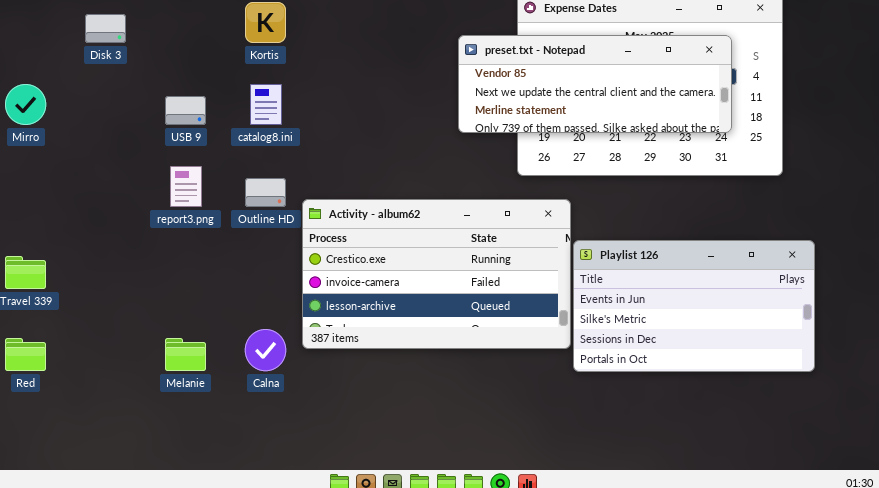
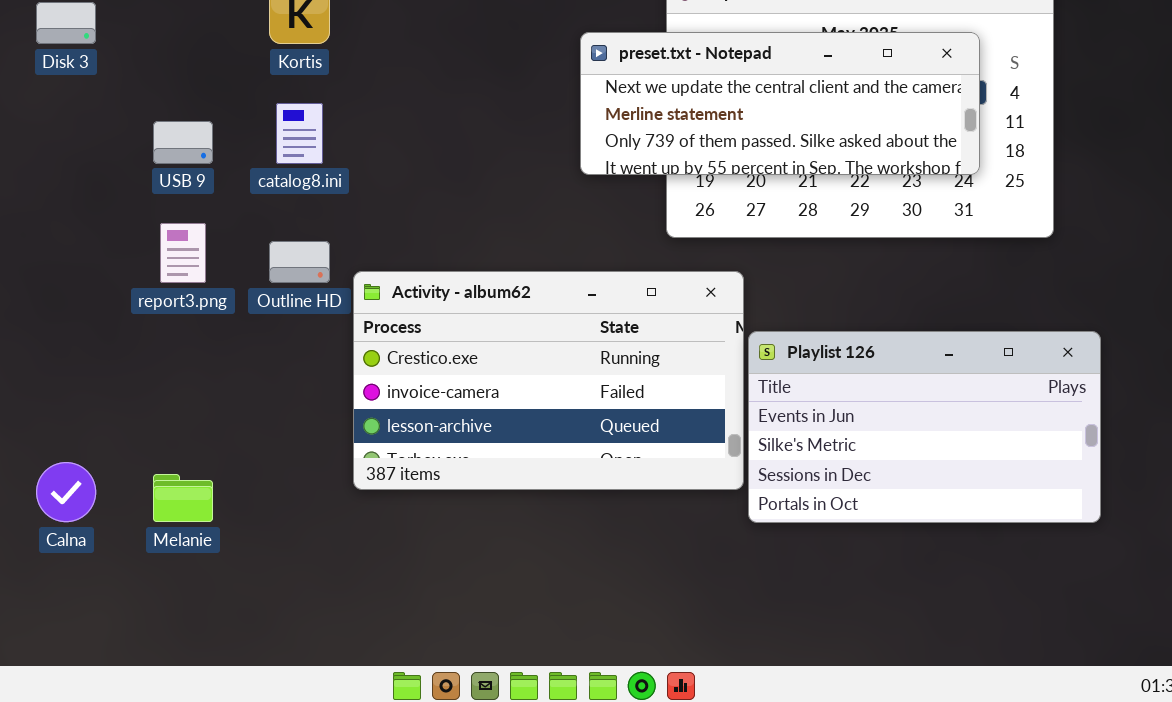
preset.txt - Notepad: [458,35,732,133] -> [580,32,980,175], scrolled down 1 row
Calna: [245,329,286,371] -> [36,462,96,522], moved

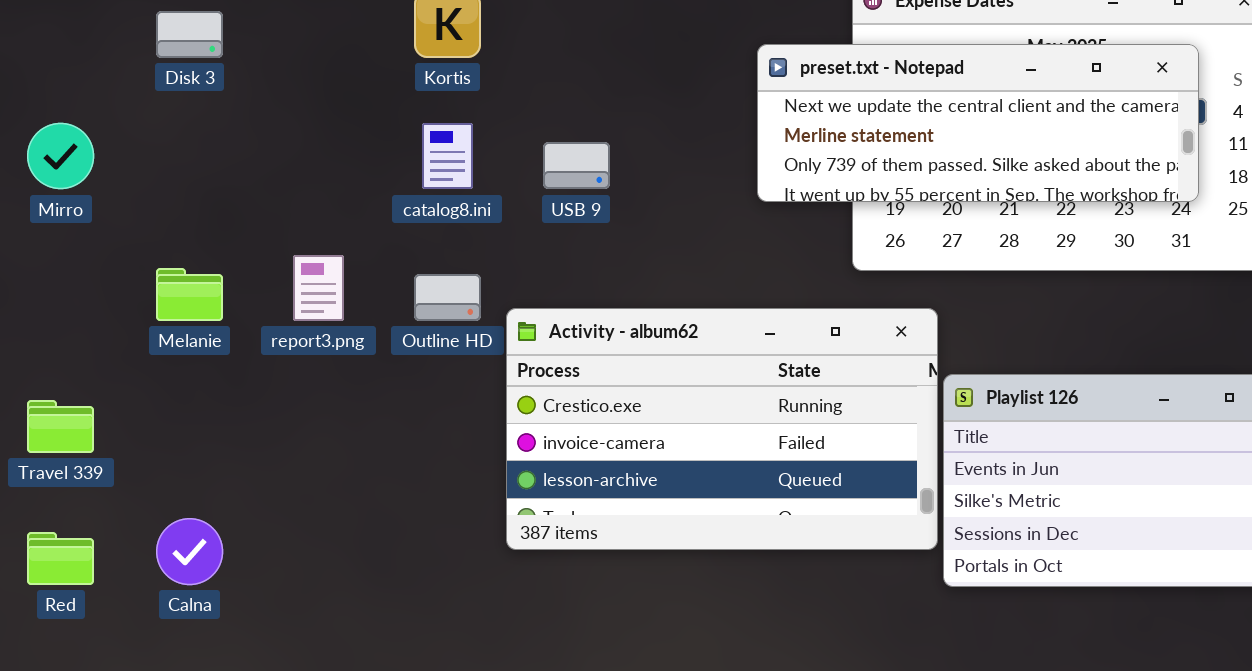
USB 9: [153,121,213,164] -> [543,142,610,189], moved
Melanie: [153,474,213,522] -> [156,268,223,321], moved

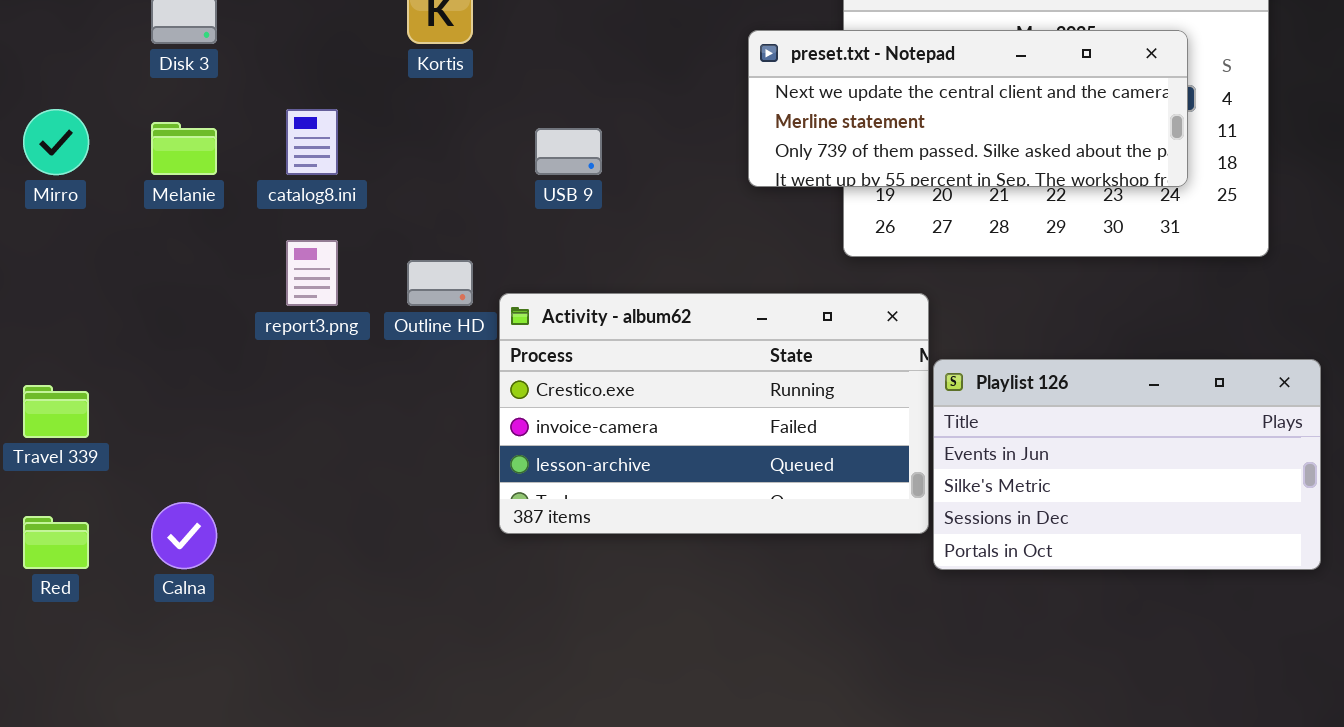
catalog8.ini: [422,123,473,189] -> [286,109,338,175], moved
Melanie: [156,268,223,321] -> [151,122,217,175], moved

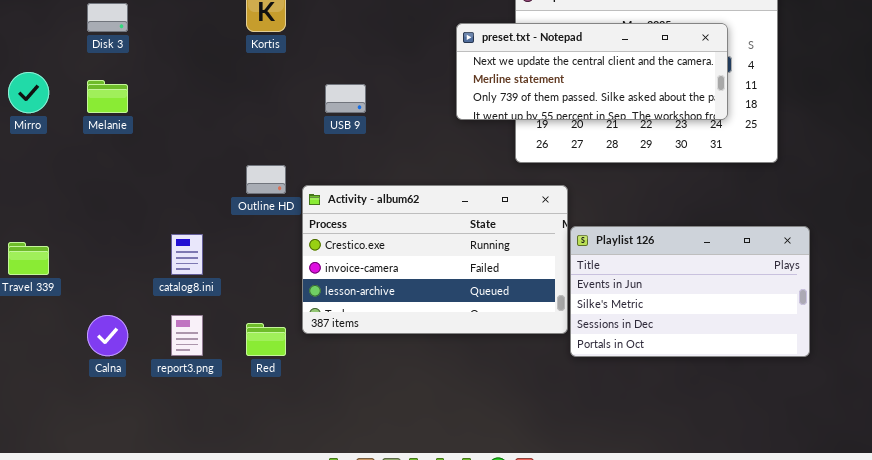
catalog8.ini: [286,109,338,175] -> [171,234,203,275], moved
report3.png: [286,240,338,306] -> [171,315,203,356], moved
Red: [23,516,89,569] -> [246,323,286,356], moved

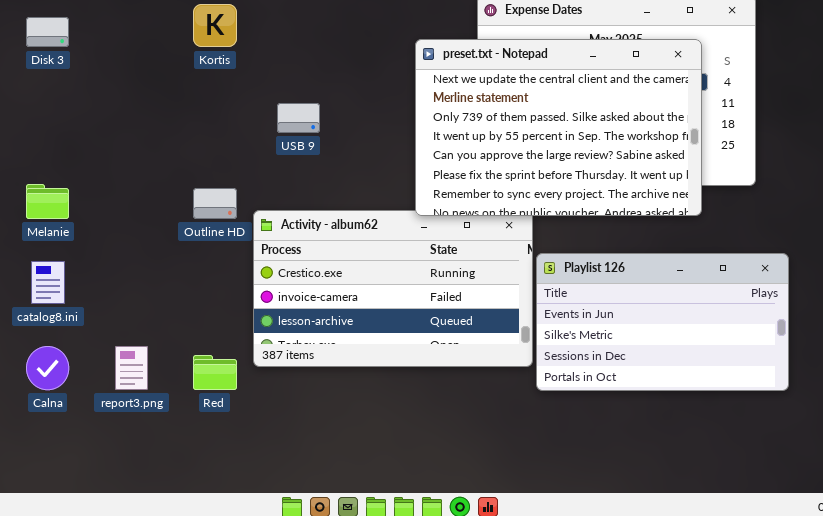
preset.txt - Notepad: [456,23,728,120] -> [415,39,702,216], resized
Melanie: [87,80,128,113] -> [26,184,69,219], moved
catalog8.ini: [171,234,203,275] -> [31,261,65,304], moved

